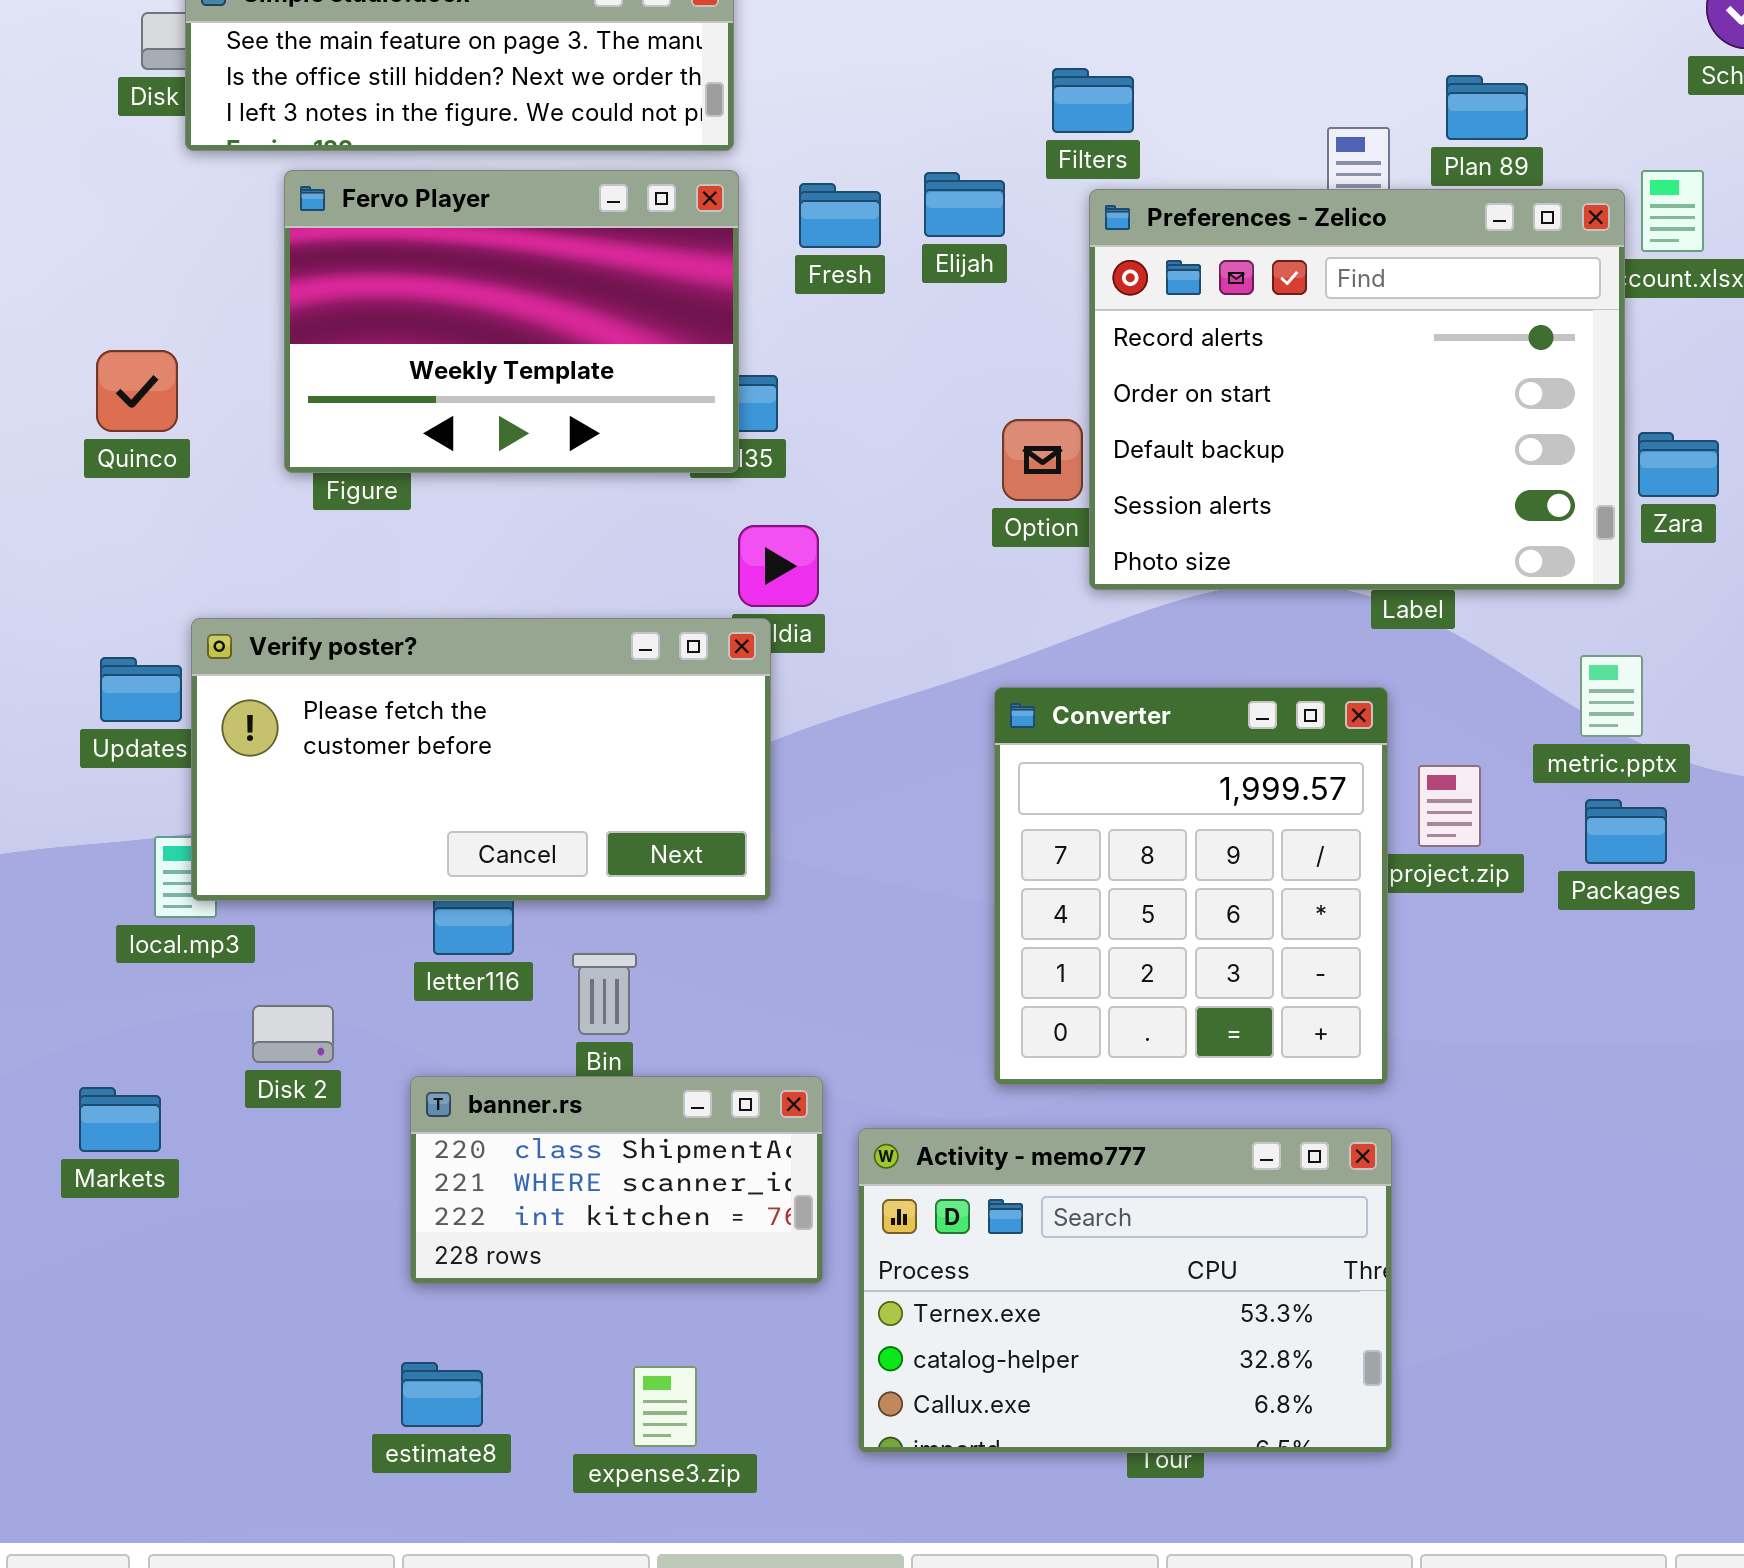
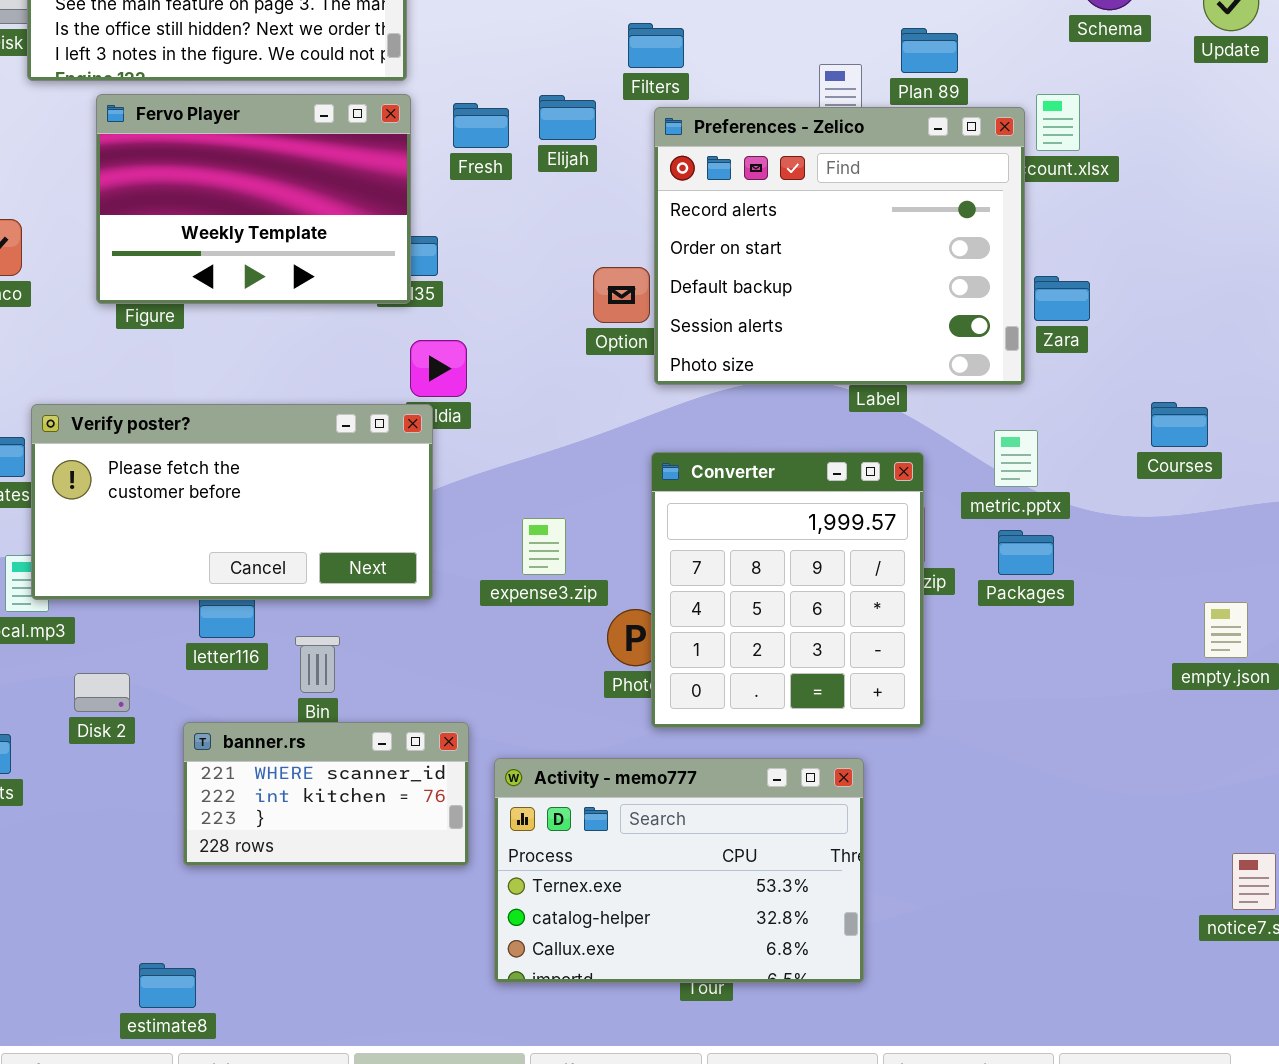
Converter: [994,687,1388,1085] -> [651,452,924,728], moved
banner.rs: [410,1076,823,1284] -> [183,722,469,866], scrolled down 1 row
estimate8: [401,1362,483,1427] -> [139,963,196,1008], moved
expense3.zip: [633,1366,697,1447] -> [522,518,566,575], moved

